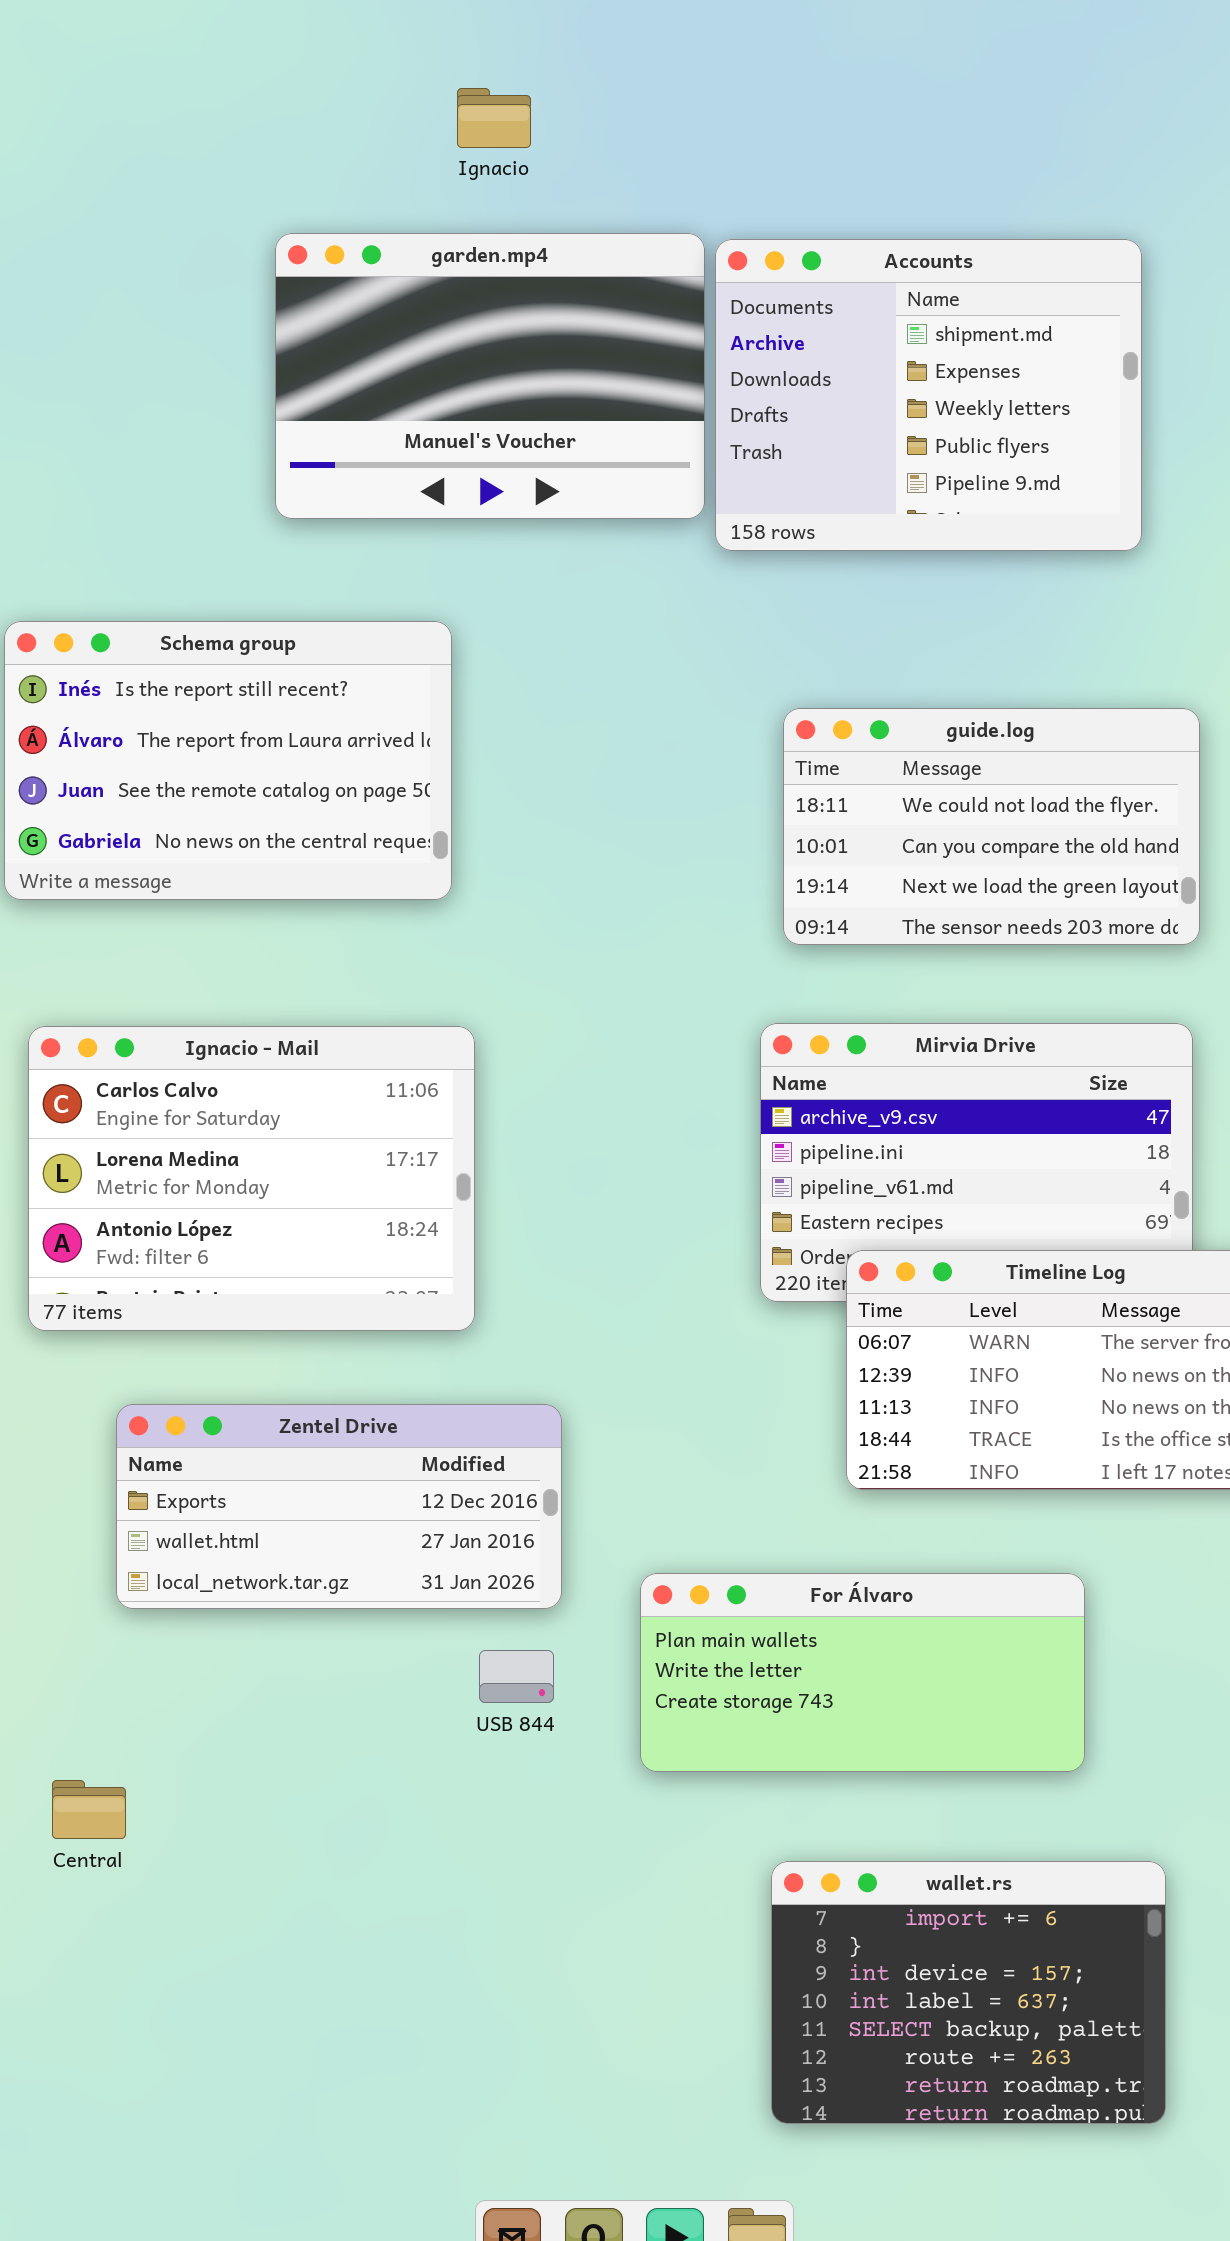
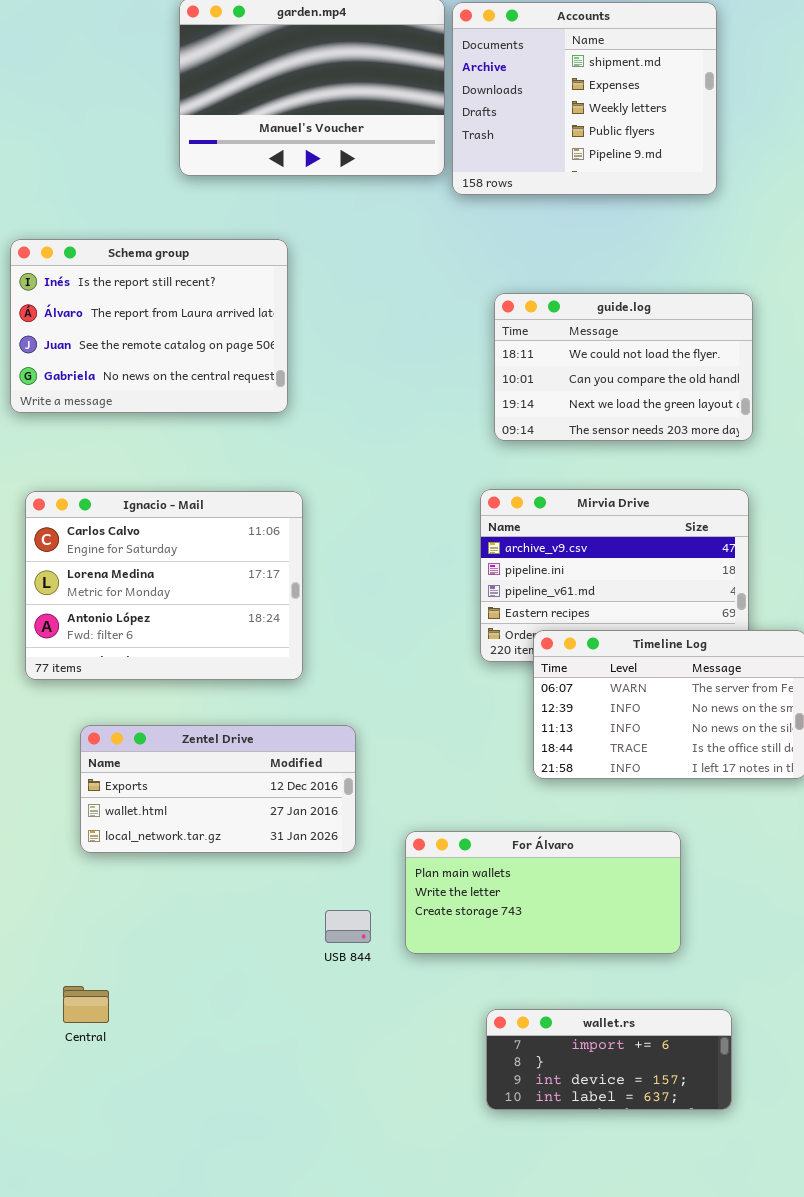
USB 844: [479,1650,554,1703] -> [325,910,371,943], moved
Central: [52,1780,126,1839] -> [63,986,109,1023], moved
wallet.rs: [771,1861,1166,2124] -> [486,1009,732,1110], resized

